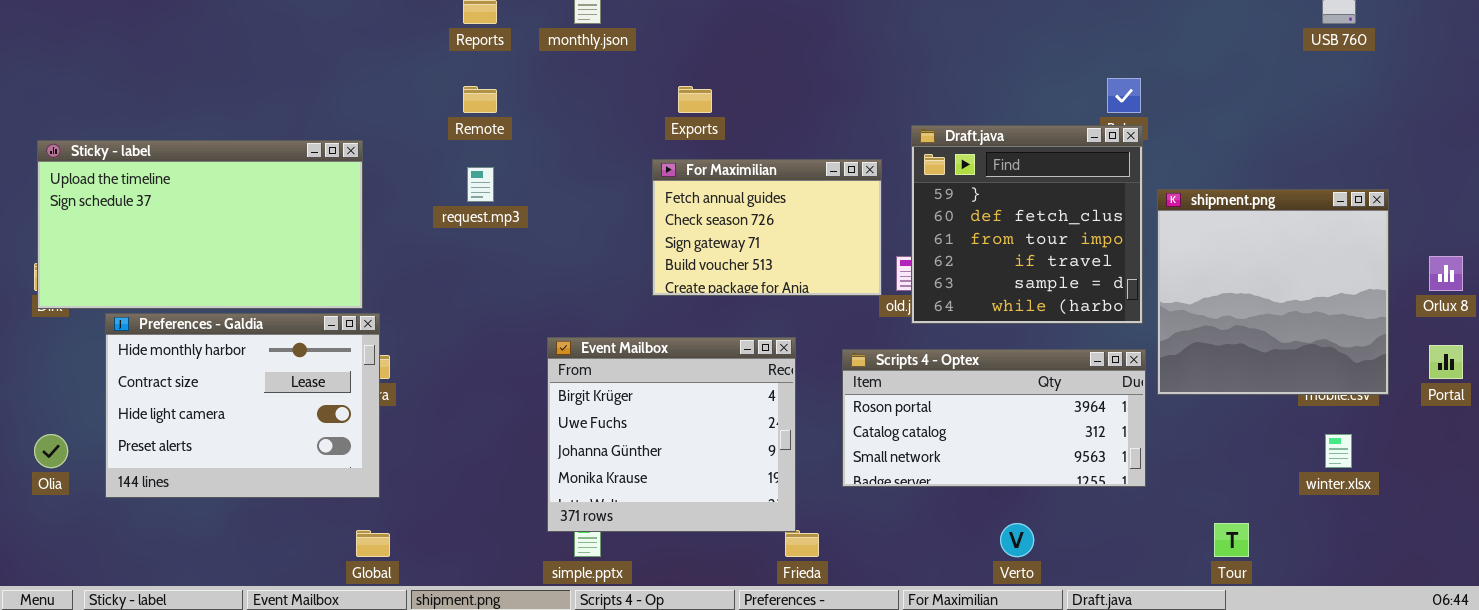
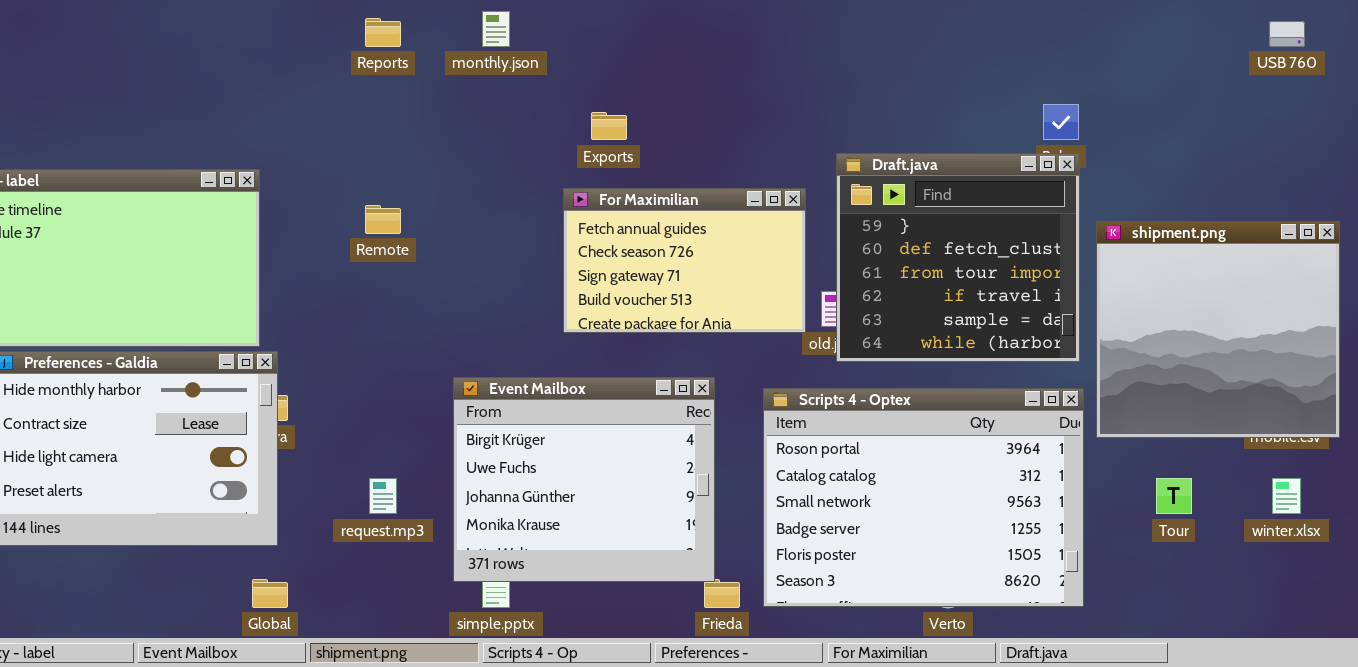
Remote: [463,86,497,113] -> [365,205,401,234], moved
request.mp3: [467,167,494,202] -> [369,478,397,514], moved
Scripts 4 - Optex: [842,349,1146,487] -> [763,388,1084,607], resized
Tour: [1214,523,1249,557] -> [1156,478,1192,514], moved

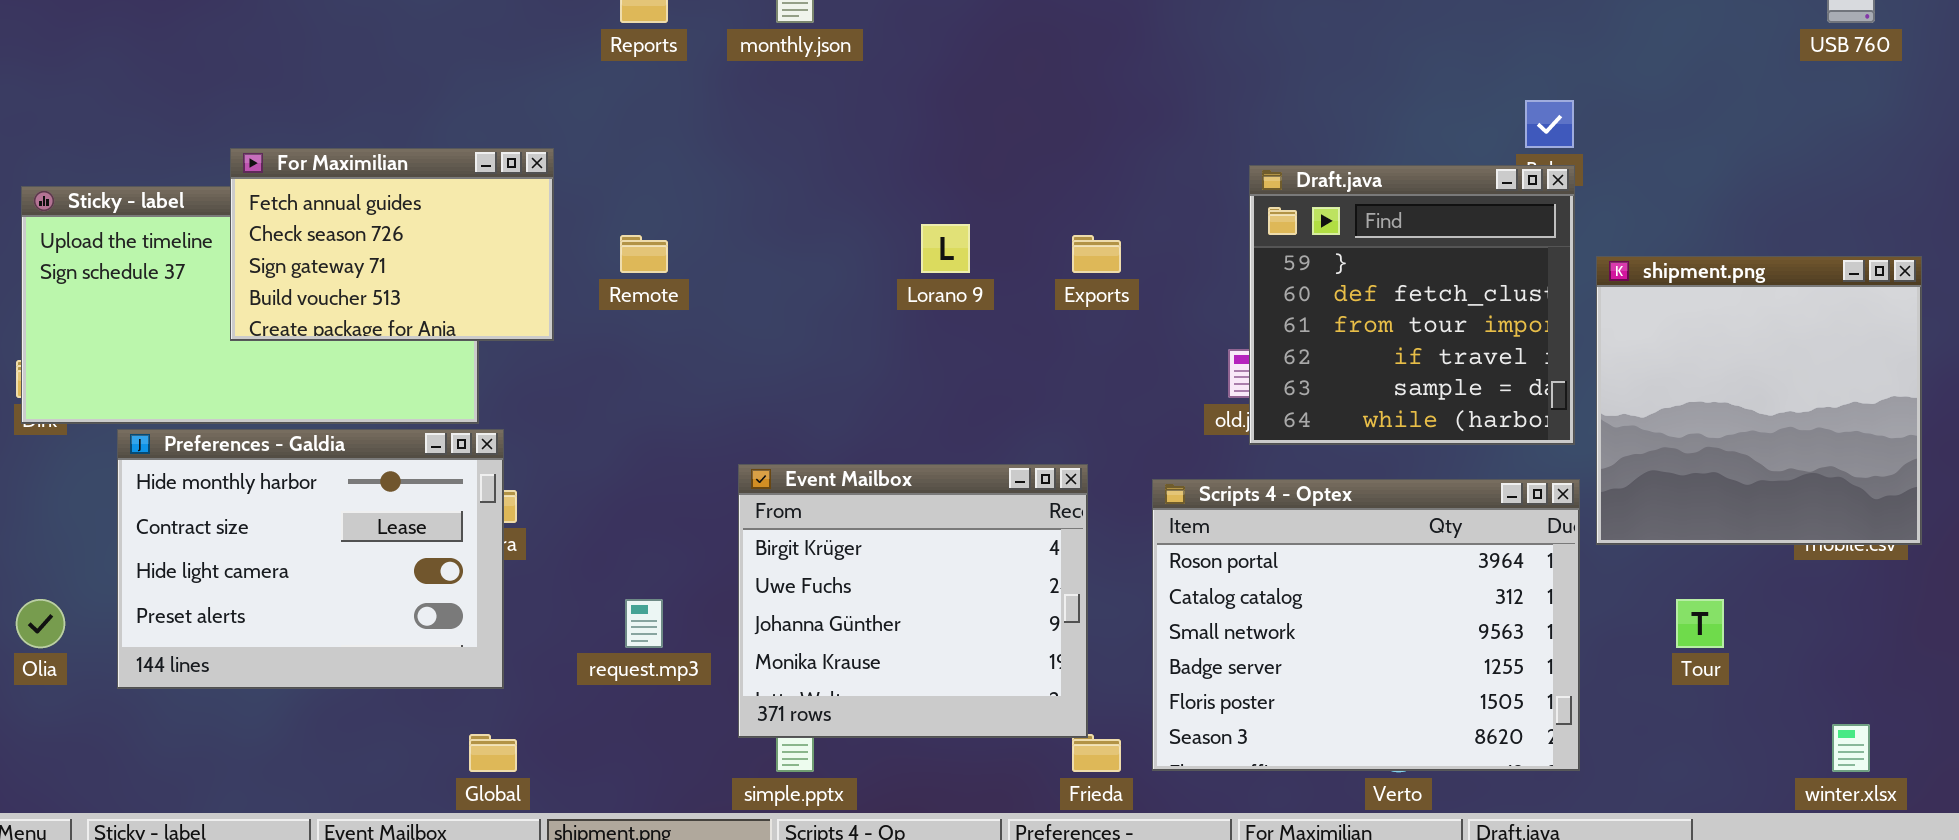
Exports: [591,112,627,140] -> [1072,235,1121,273], moved
For Maximilian: [563,188,806,333] -> [230,148,554,341], moved
winter.xlsx: [1272,478,1301,514] -> [1832,724,1870,772], moved

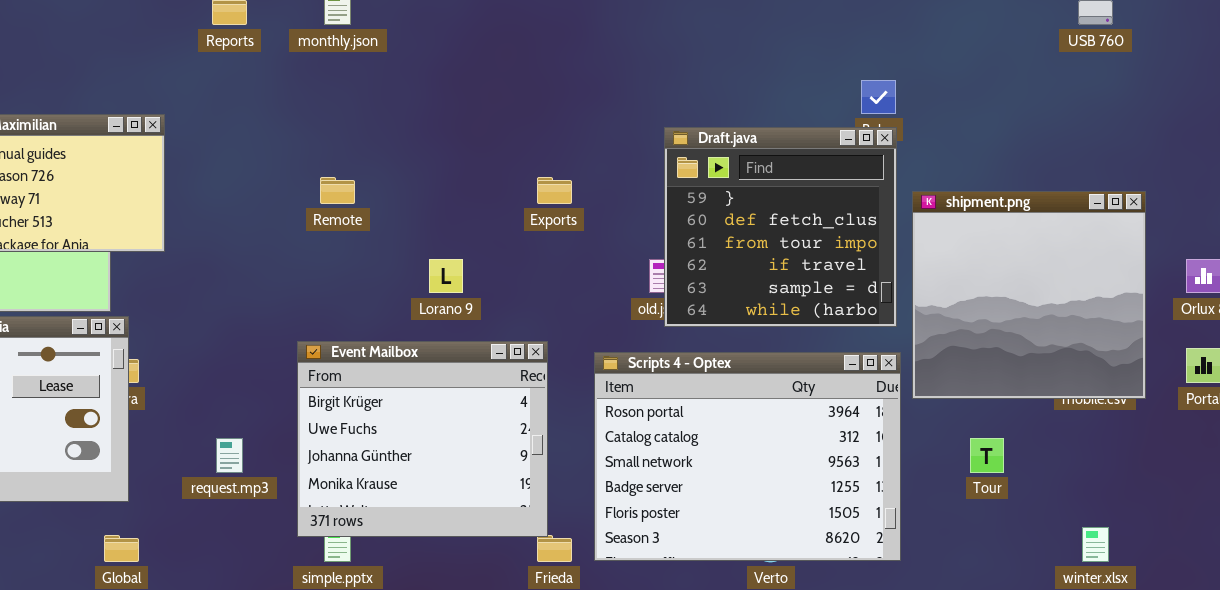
Lorano 9: [921,224,970,273] -> [429,259,463,293], moved
Remote: [620,235,668,273] -> [320,177,355,204], moved

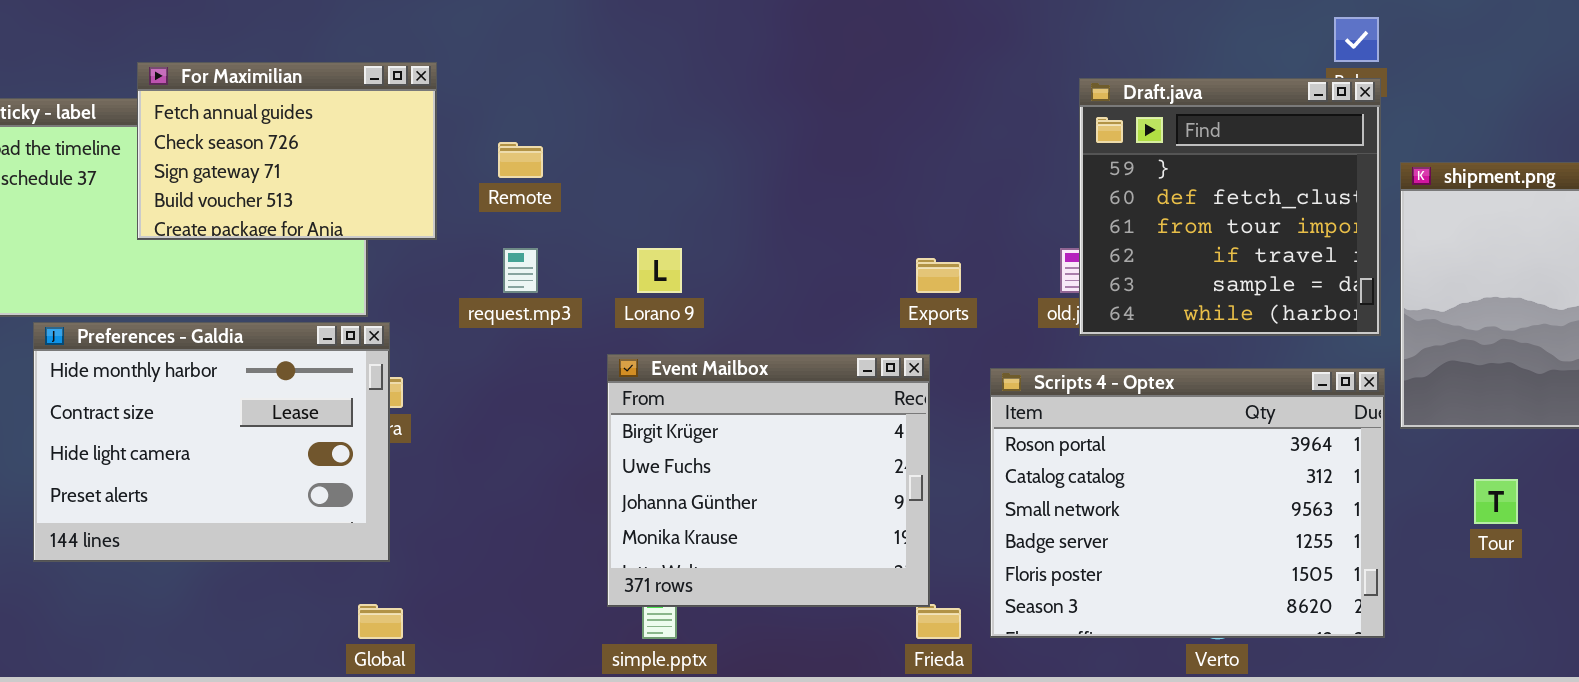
Remote: [320,177,355,204] -> [498,142,543,178], moved
Exports: [537,177,572,204] -> [916,258,961,293], moved
Lorano 9: [429,259,463,293] -> [637,248,682,293], moved
request.mp3: [216,438,243,473] -> [503,248,538,293], moved

